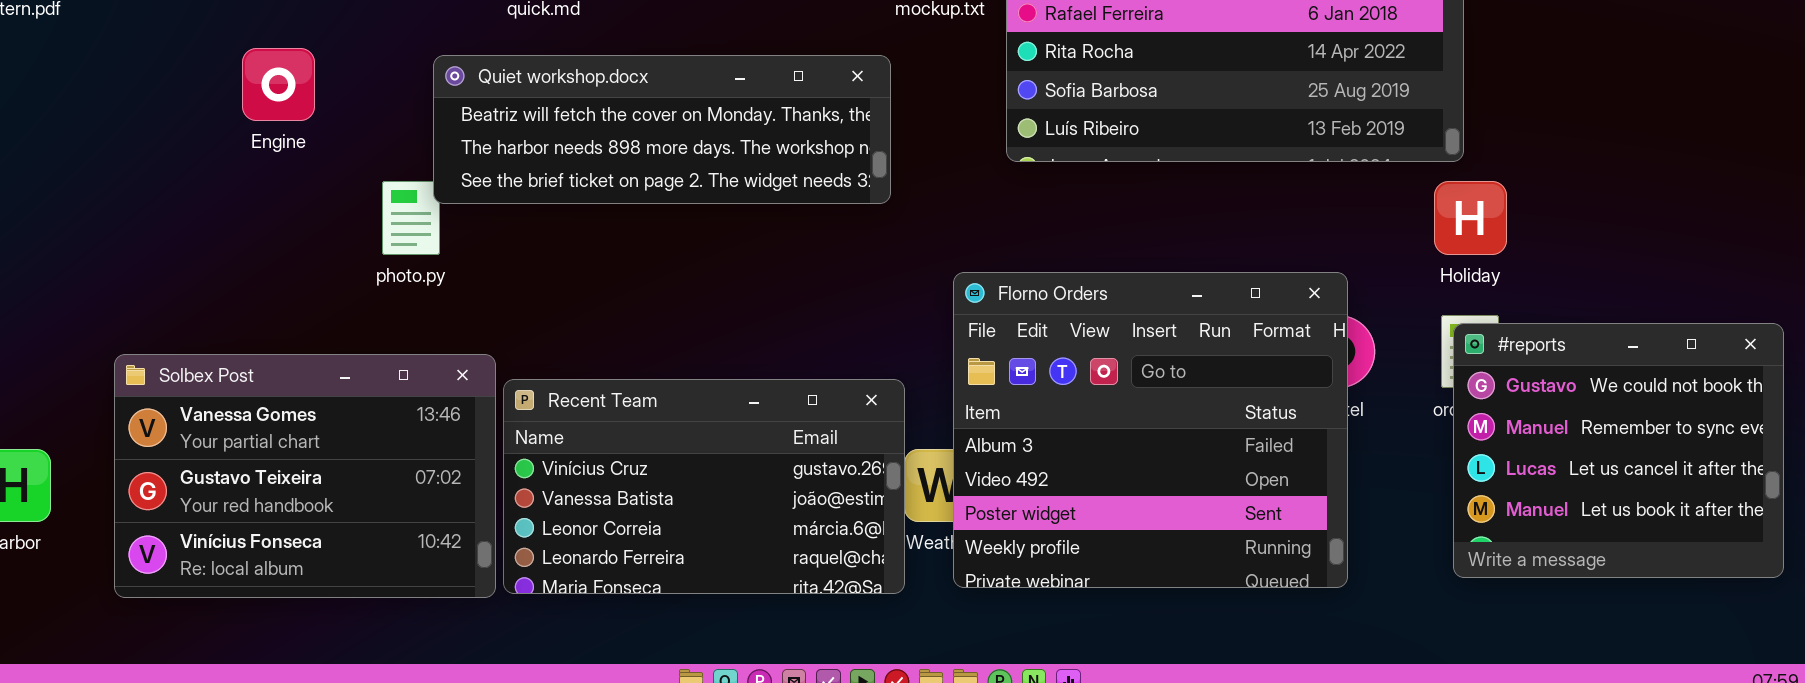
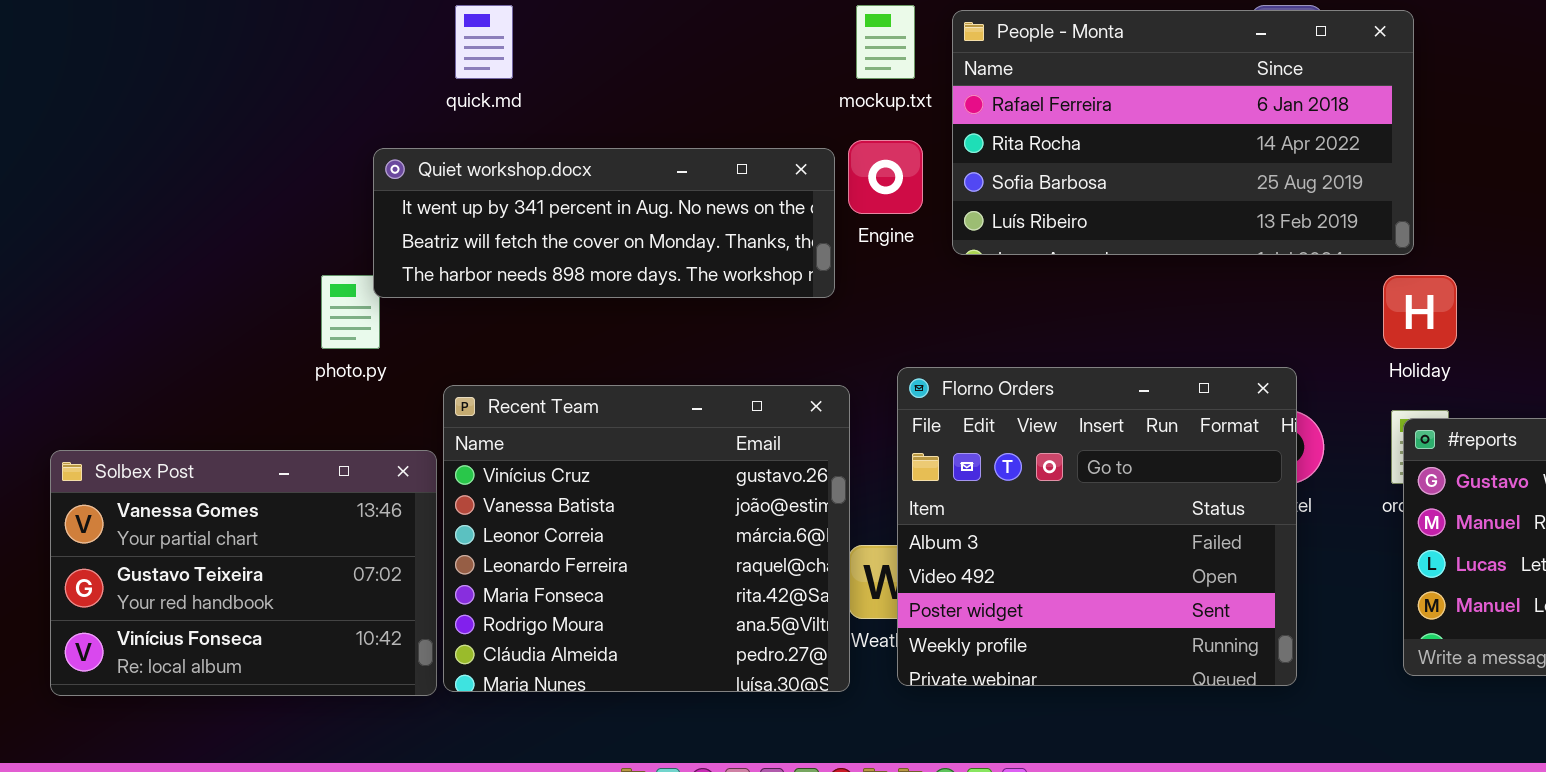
Engine: [242,48,315,121] -> [848,140,923,214], moved
Quiet workshop.docx: [433,55,891,204] -> [373,148,835,298], scrolled up 1 row
Recent Team: [503,379,905,594] -> [443,385,850,692], resized

